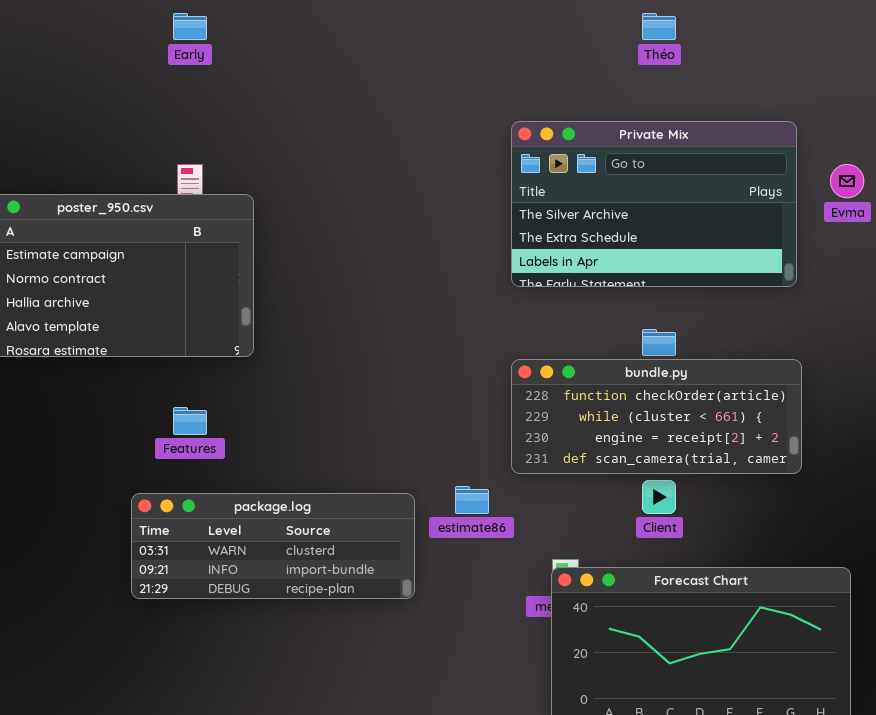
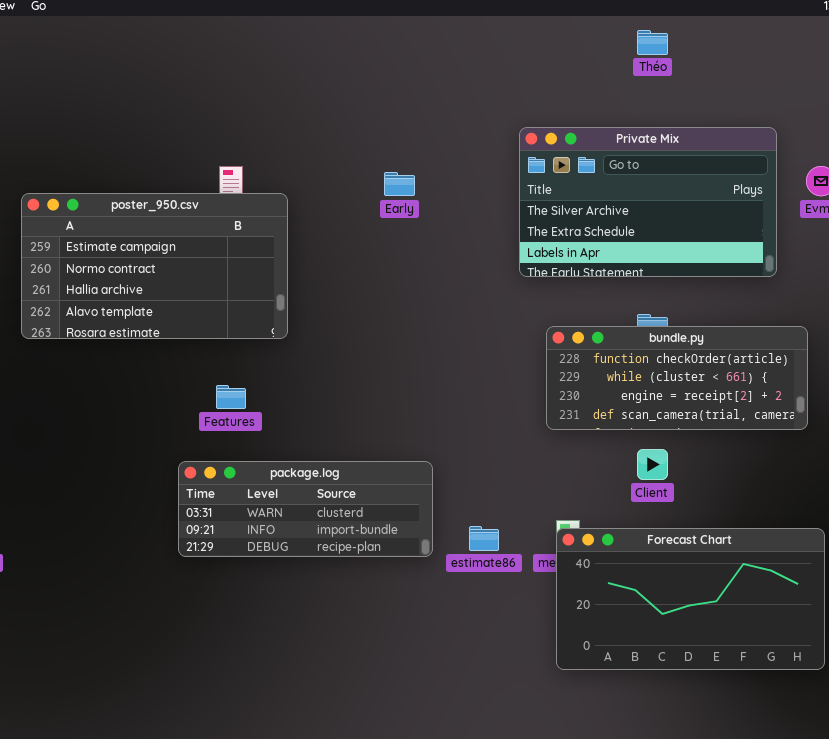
Early: [173,13,207,40] -> [384,172,415,196], moved
bundle.py: [511,359,802,474] -> [546,326,808,430], moved
estimate86: [455,486,489,514] -> [469,526,499,551], moved

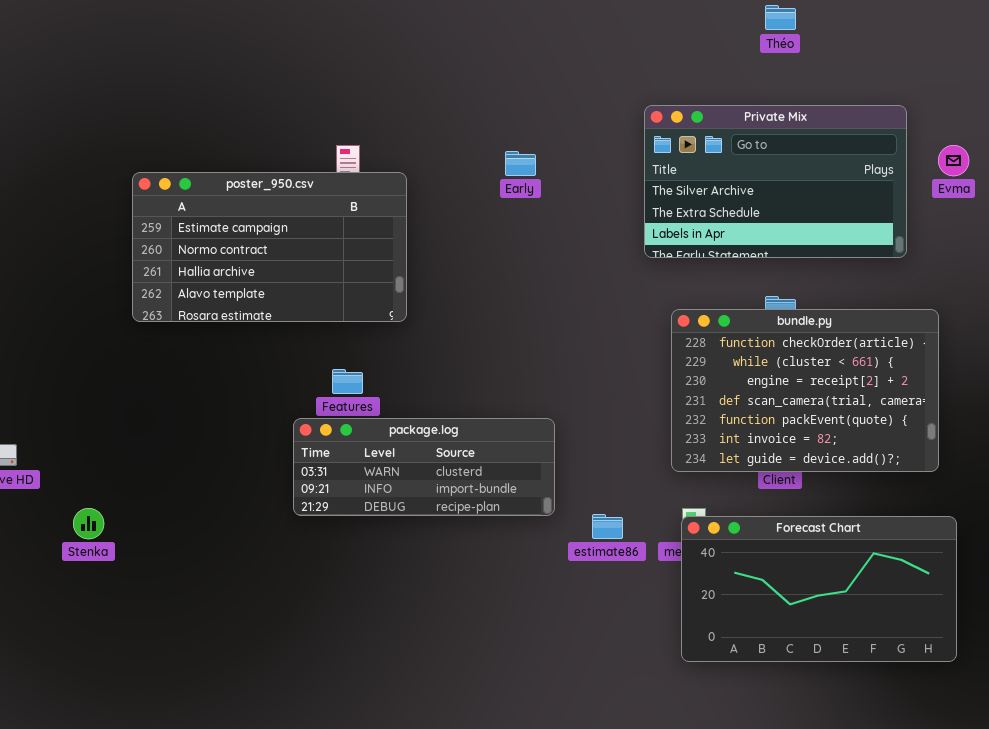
bundle.py: [546,326,808,430] -> [671,309,939,472], resized
package.log: [178,461,433,557] -> [293,418,555,516], moved

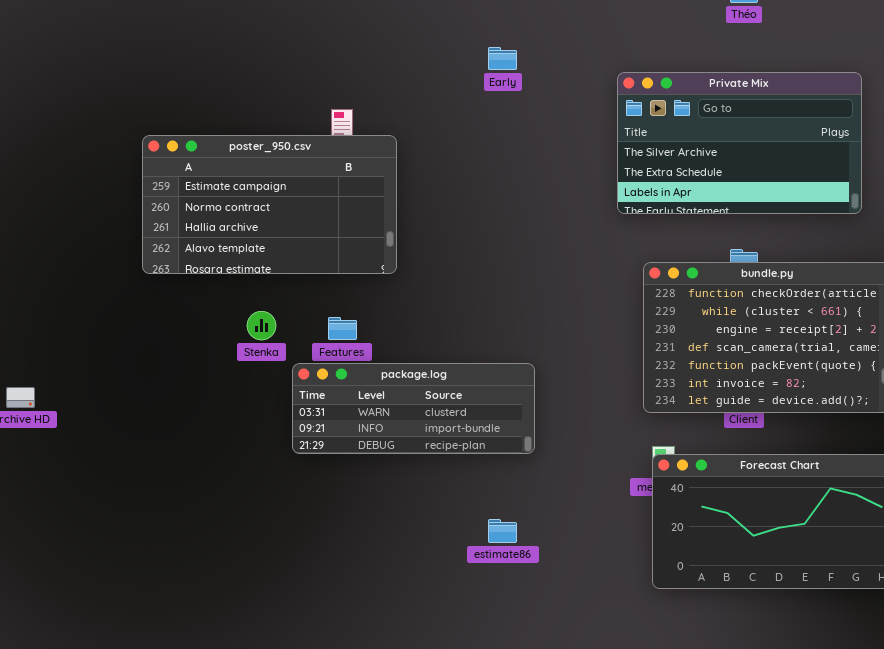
Early: [505,151,536,176] -> [488,47,517,70], moved
Stenka: [73,508,104,539] -> [247,311,276,340], moved
estimate86: [592,514,623,539] -> [488,519,517,543], moved

